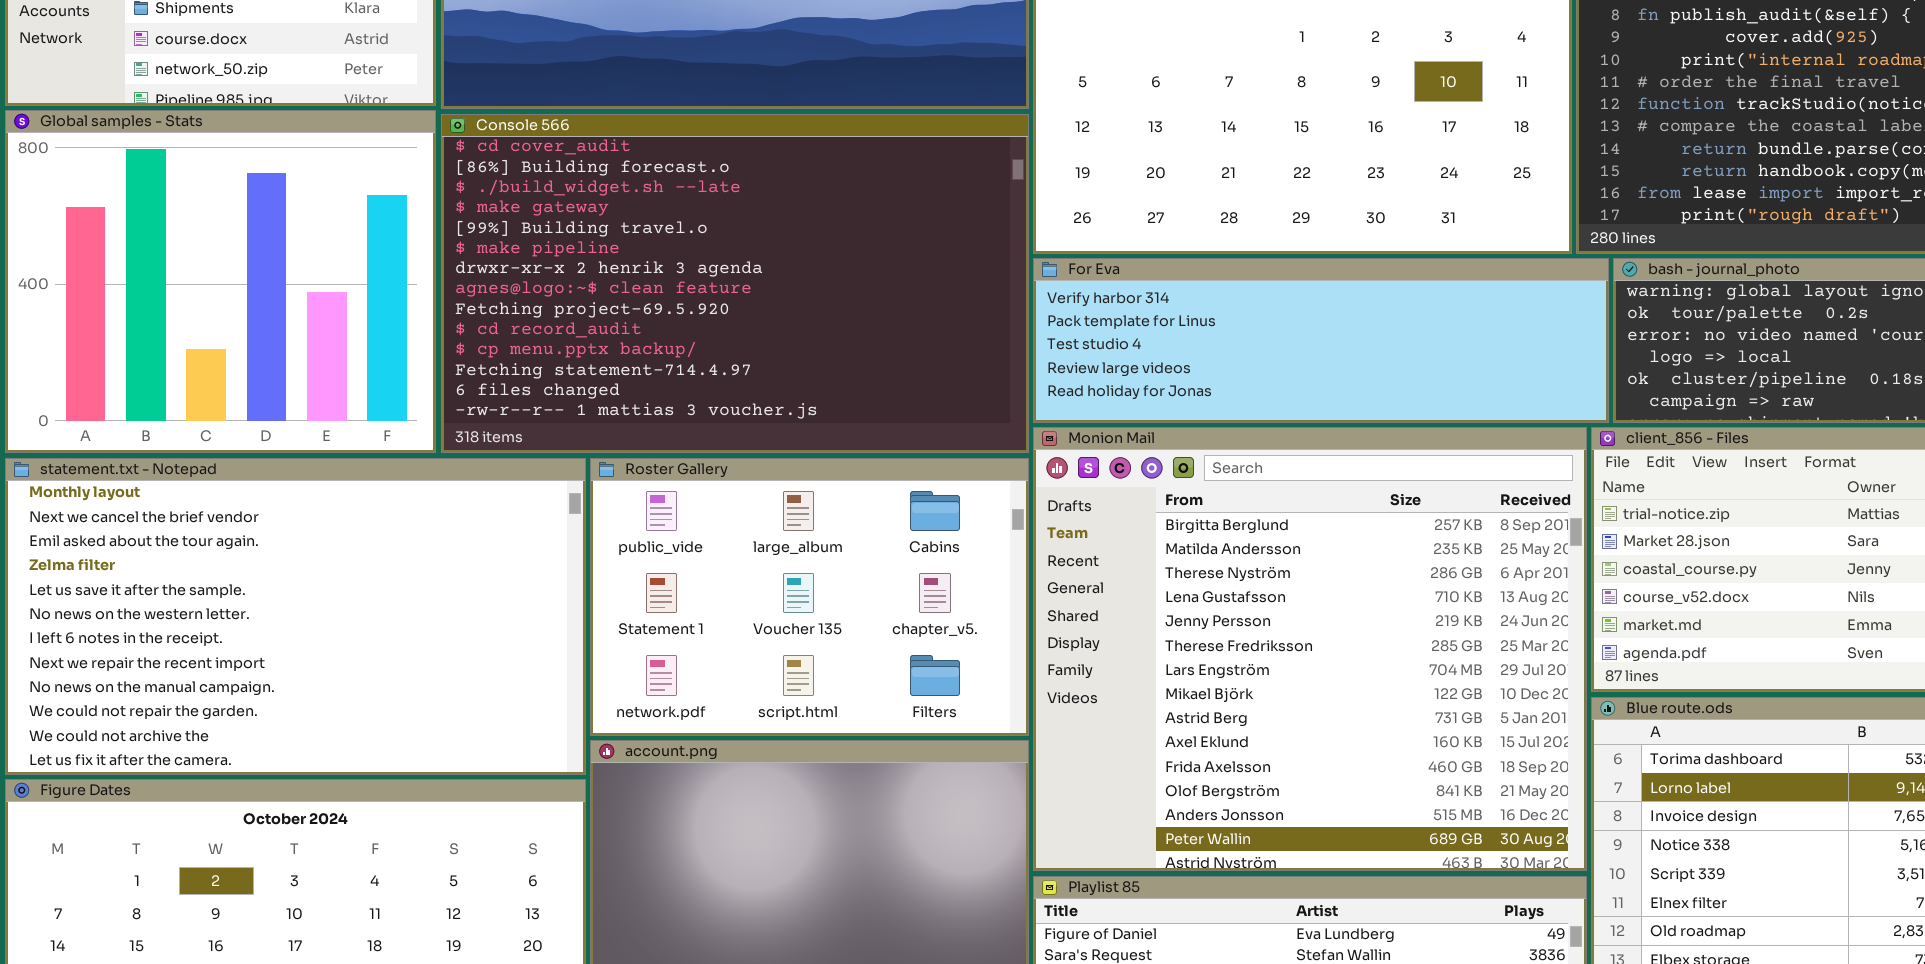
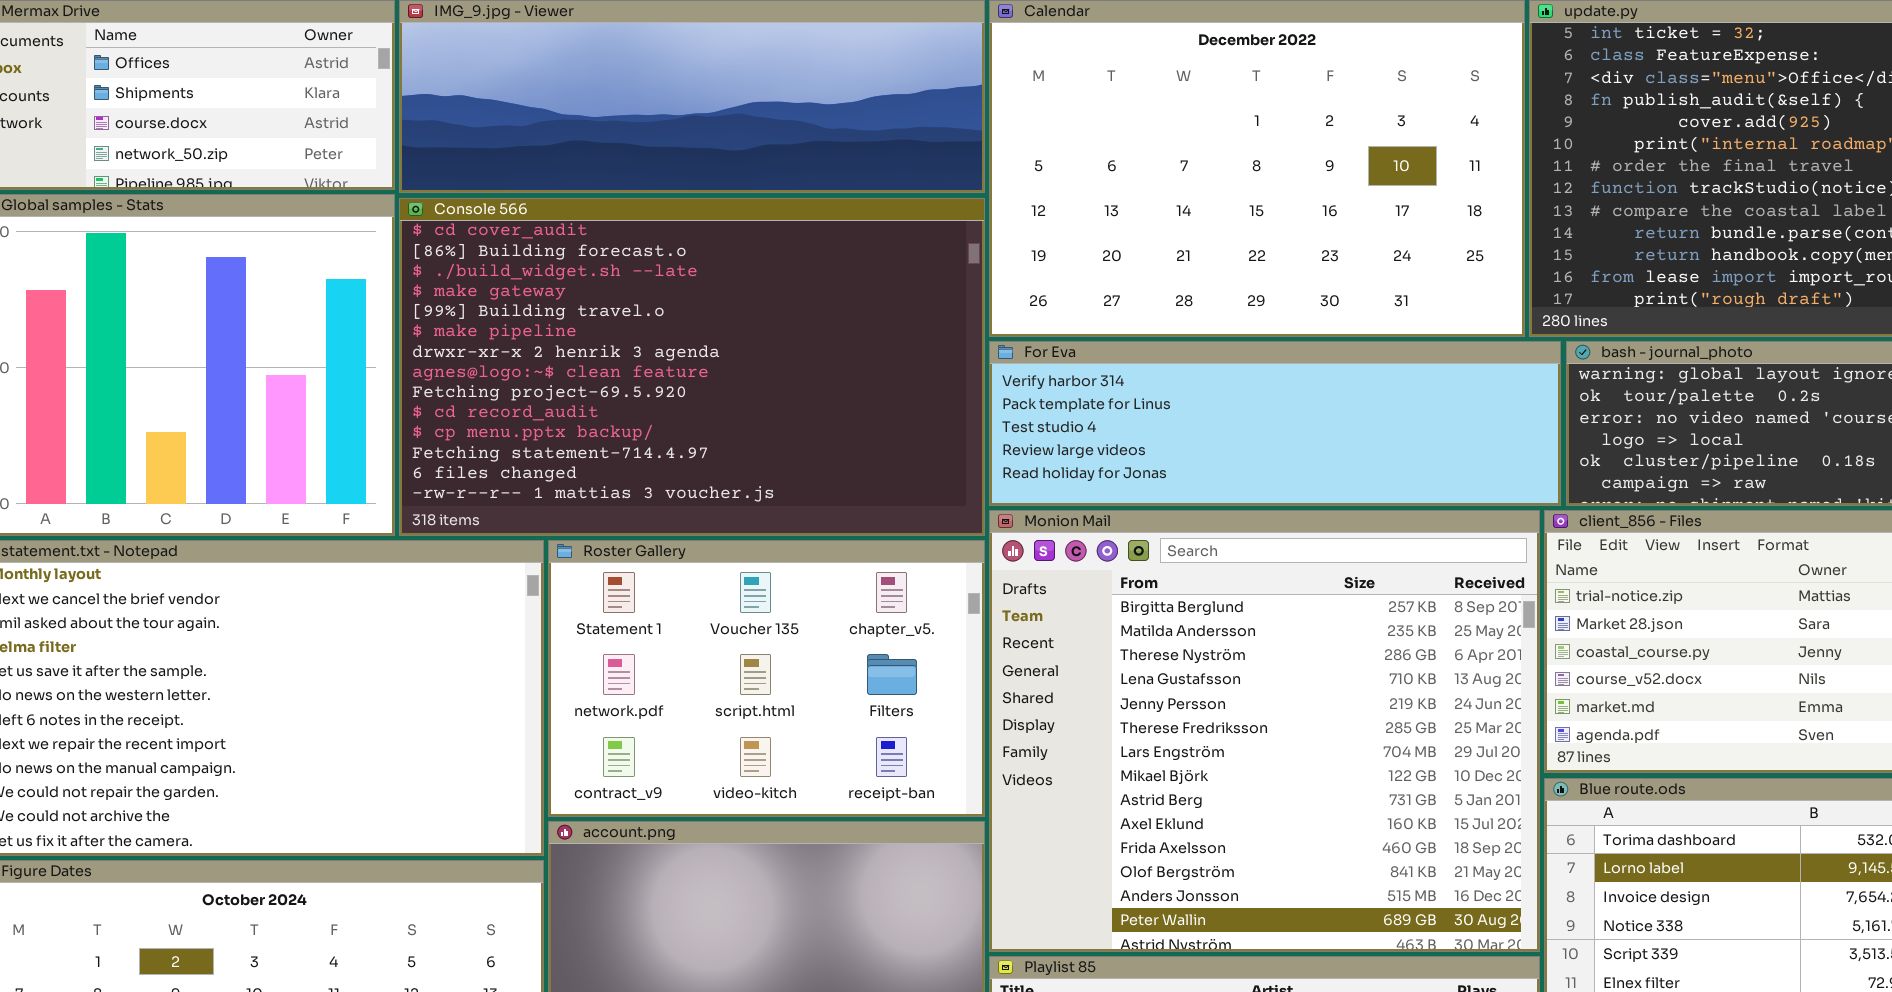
Roster Gallery: [590,458,1029,736] -> [548,540,985,817], scrolled down 1 row

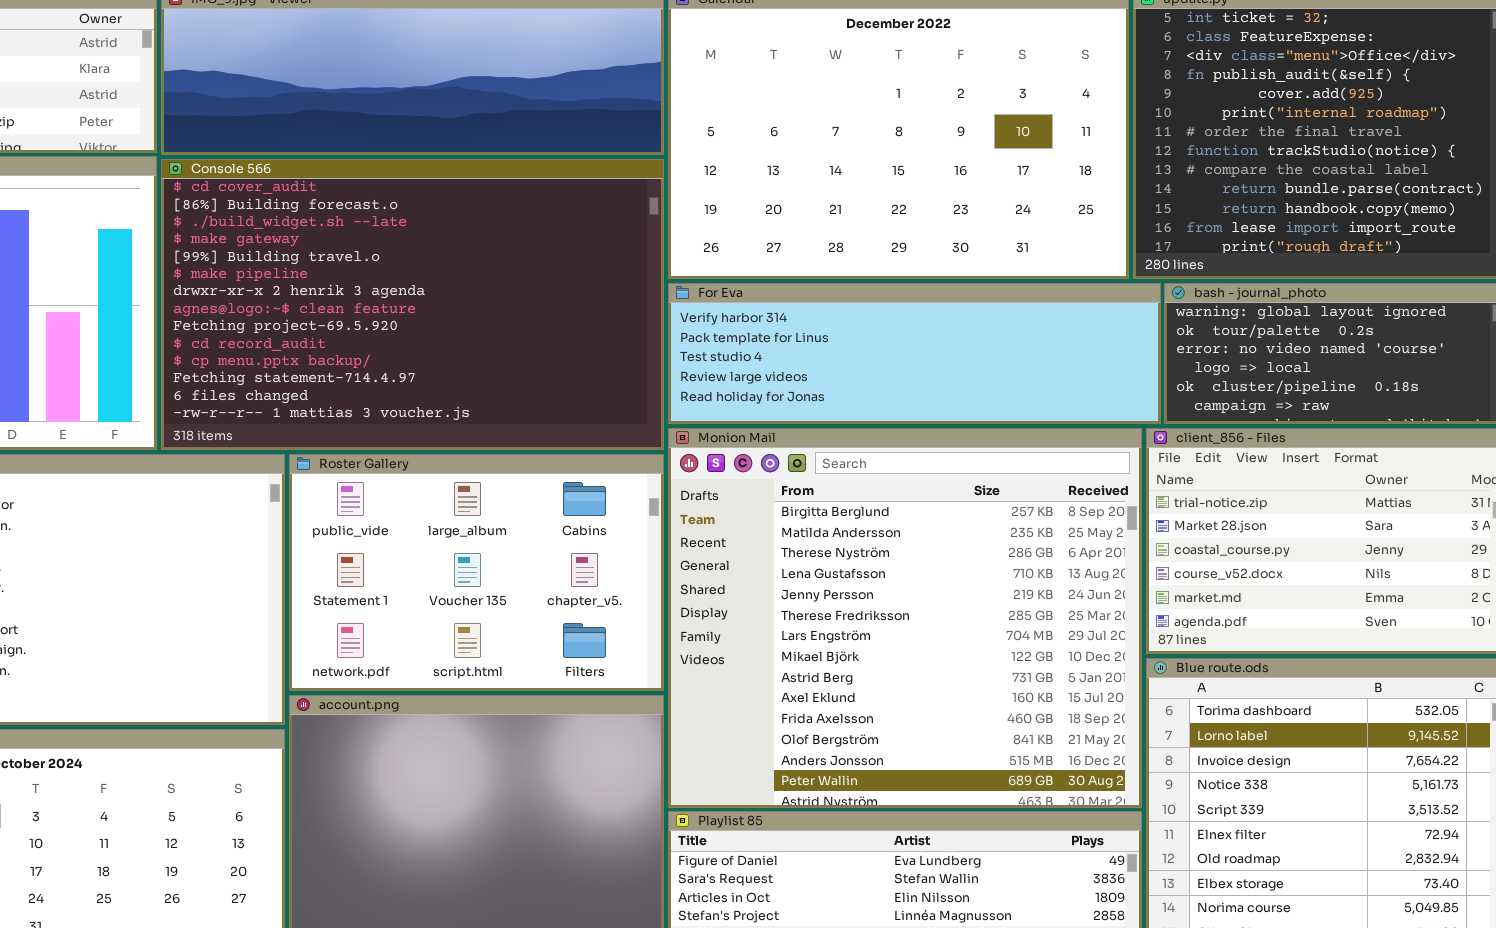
Roster Gallery: [548,540,985,817] -> [289,454,664,691], scrolled up 1 row

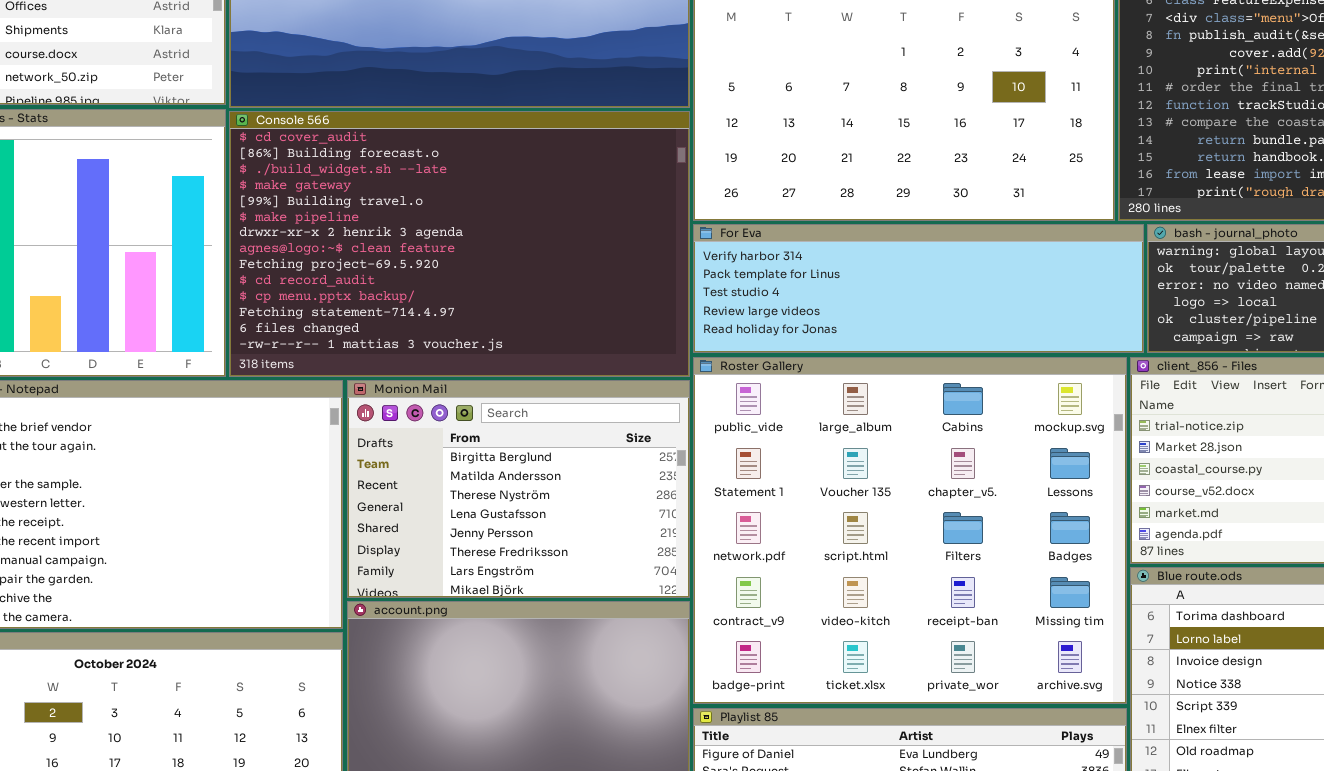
Monion Mail: [668,428,1142,808] -> [347,380,690,598], moved, resized
Roster Gallery: [289,454,664,691] -> [693,357,1127,704], moved, resized

